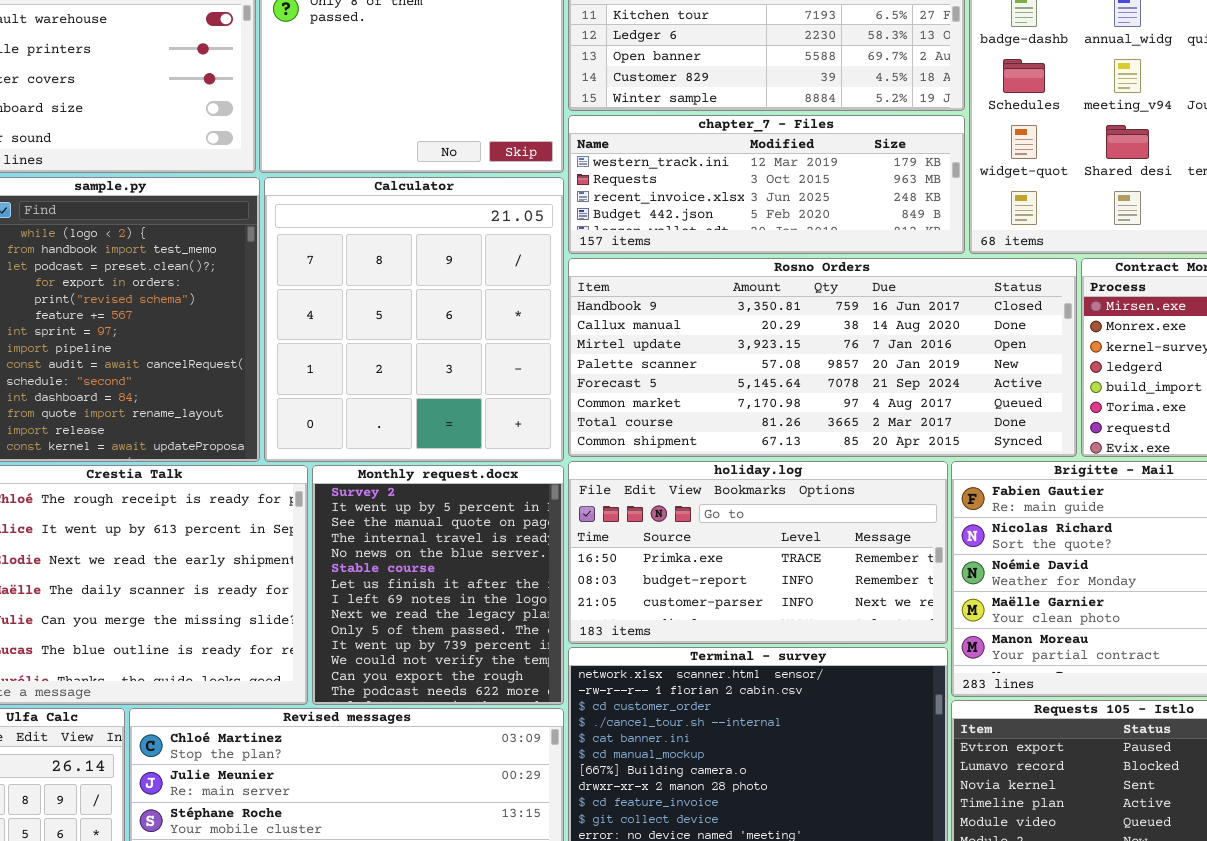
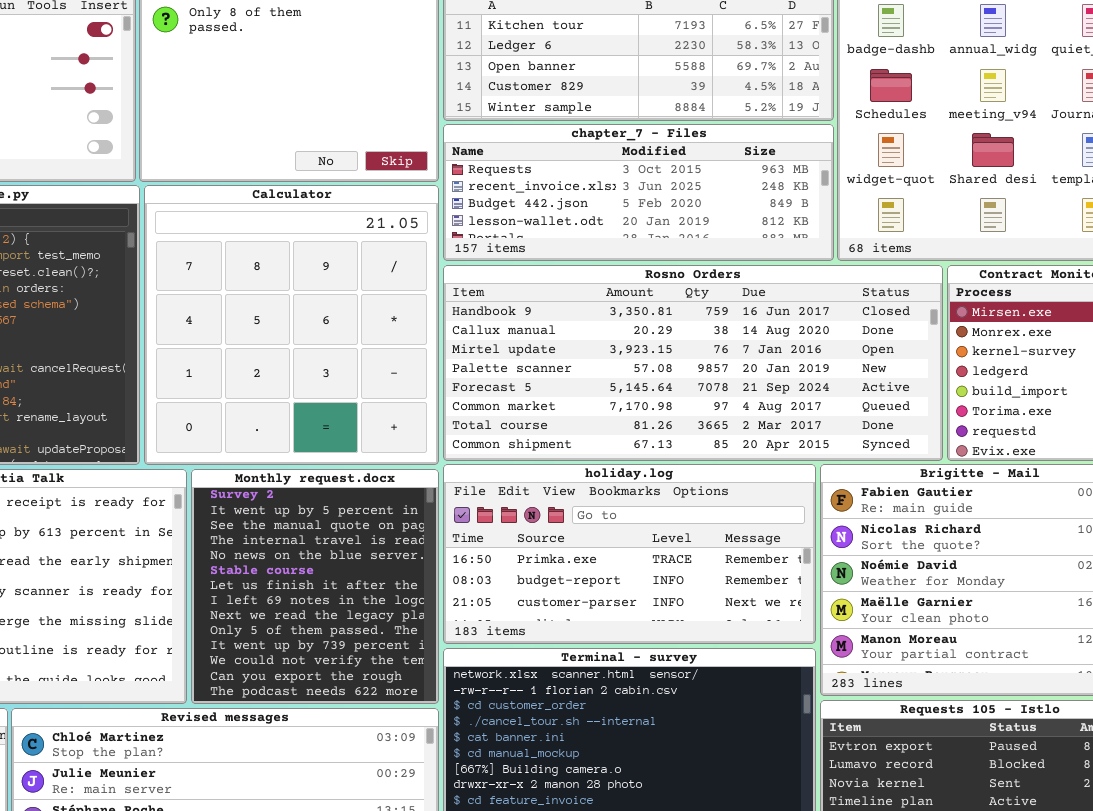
chapter_7 - Files: [568,115,965,254] -> [443,124,834,261], scrolled down 1 row

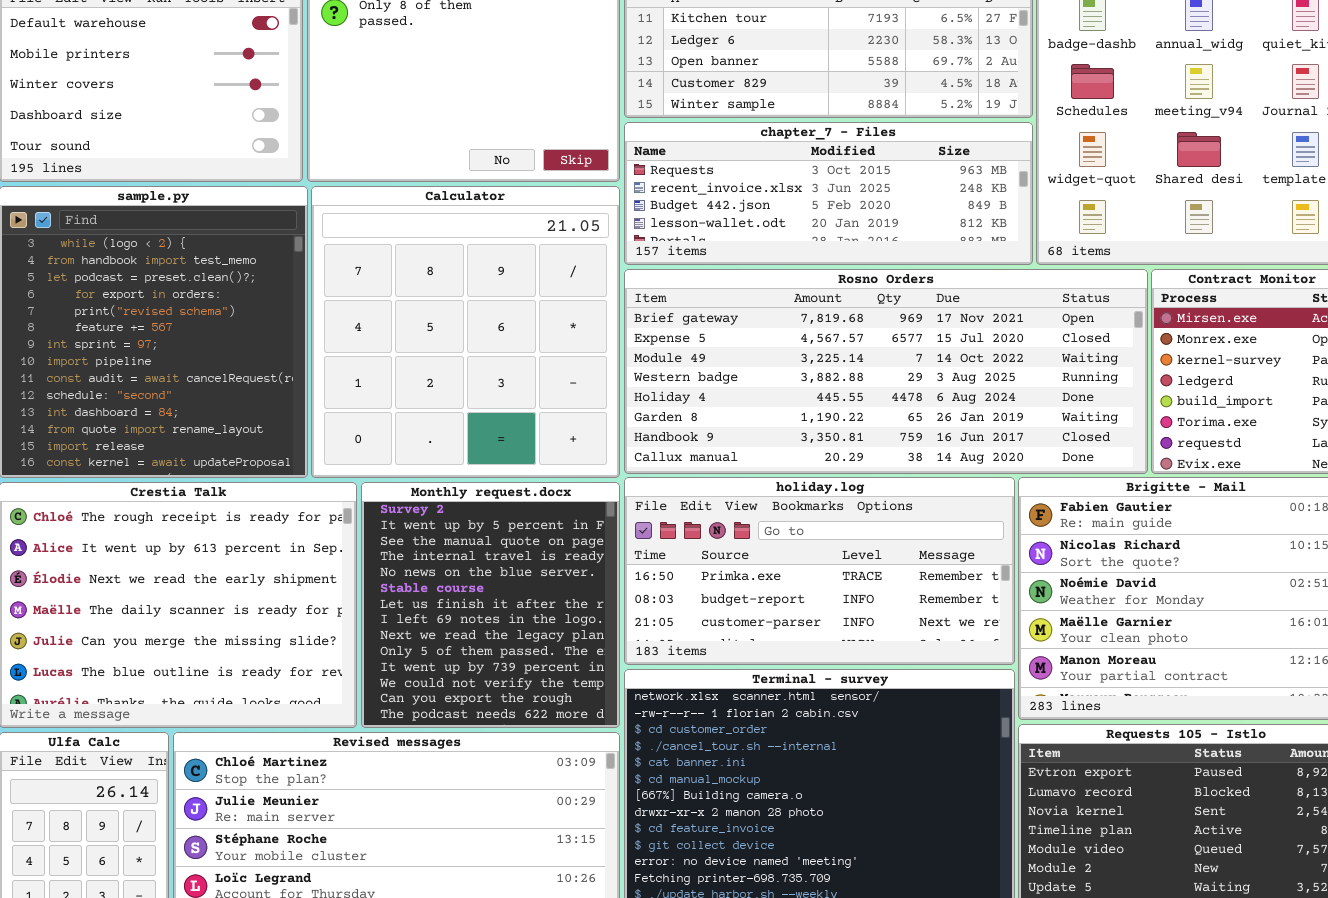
Rosno Orders: [443,265,943,461] -> [624,269,1148,474], scrolled up 6 rows

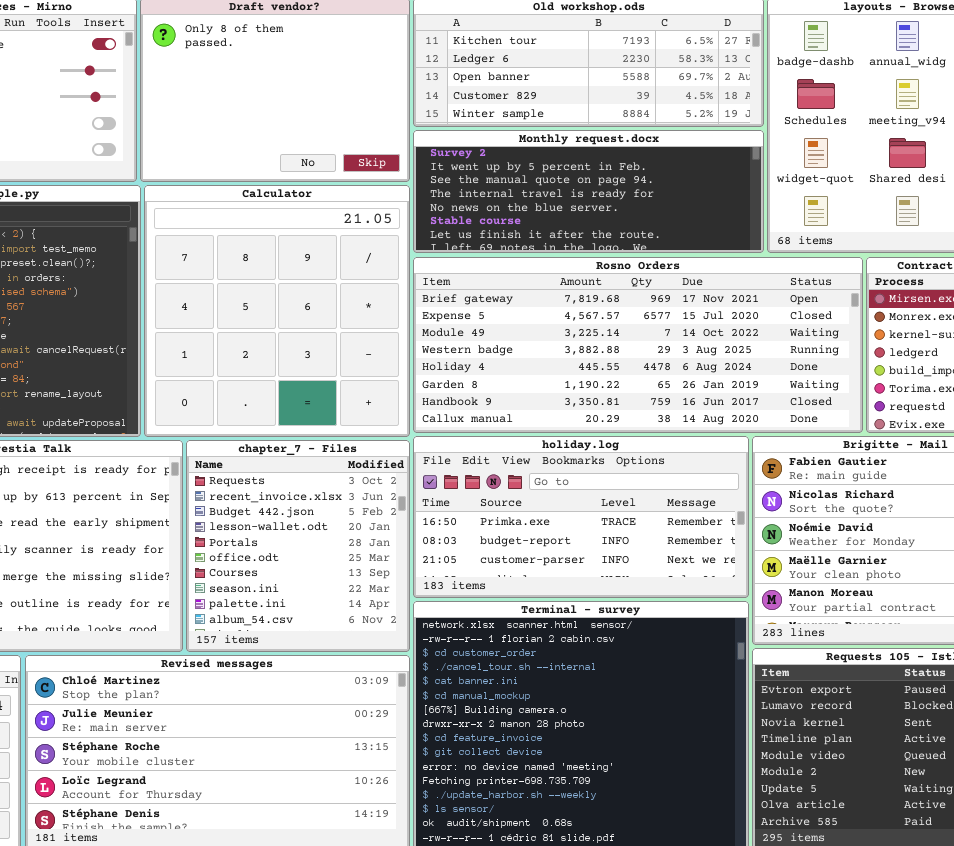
chapter_7 - Files: [624,122,1033,265] -> [186,440,410,652], moved, resized
Monthly request.docx: [361,482,620,728] -> [413,130,764,253], moved, resized

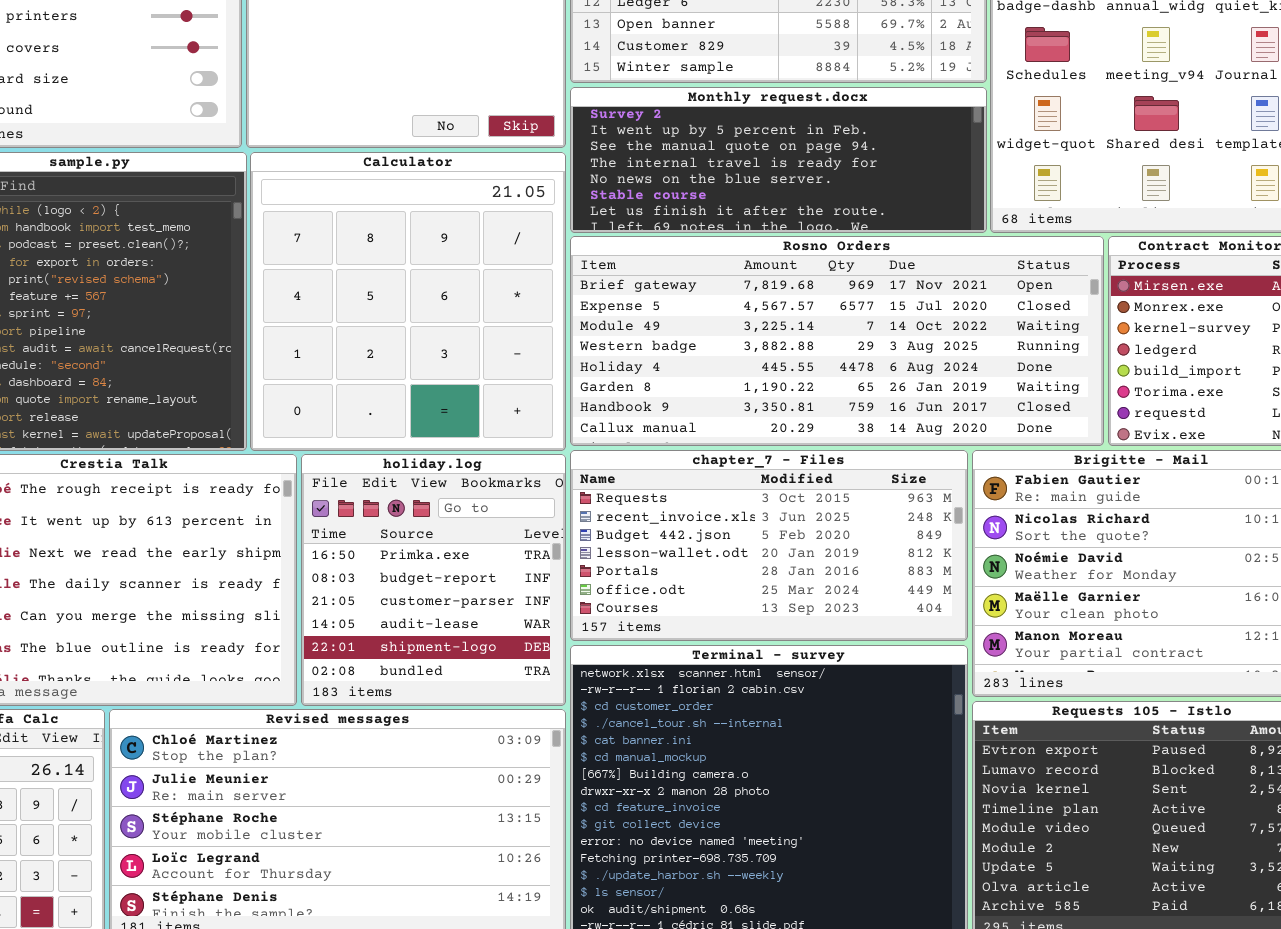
holiday.log: [413,436,749,598] -> [301,454,566,706], moved, resized
chapter_7 - Files: [186,440,410,652] -> [570,450,968,641], moved, resized

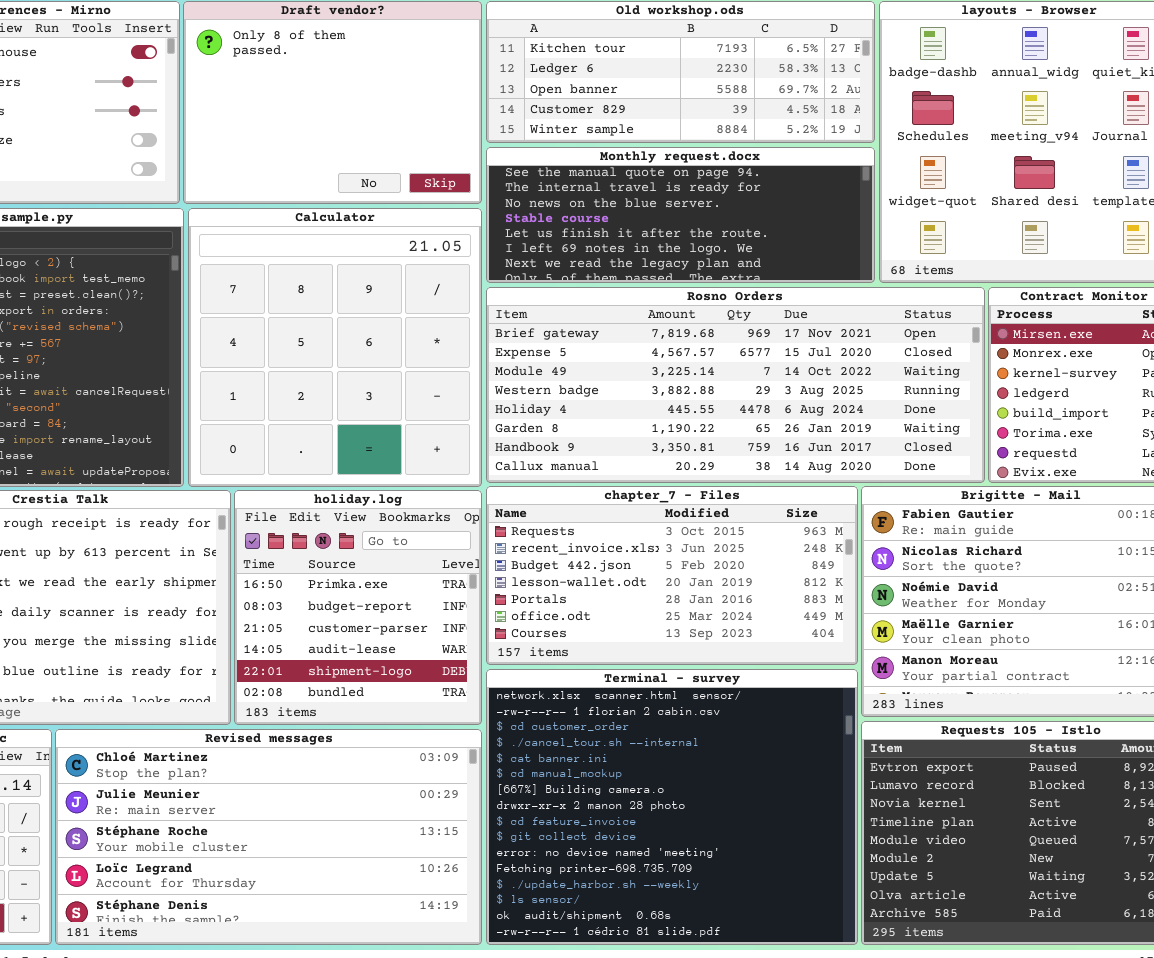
Monthly request.docx: [570,87,987,233] -> [486,147,875,283], scrolled down 2 rows

